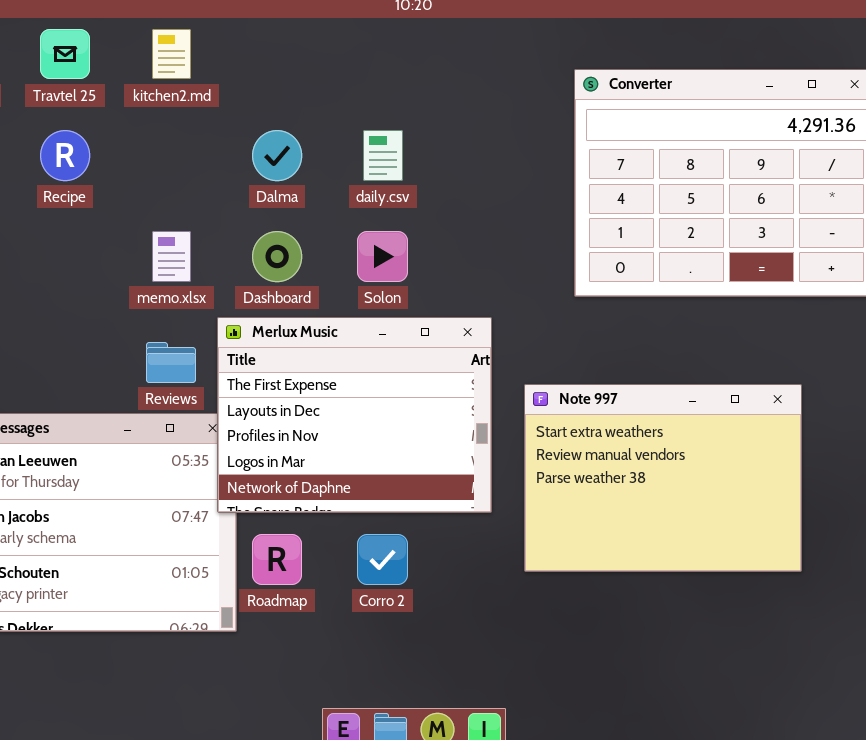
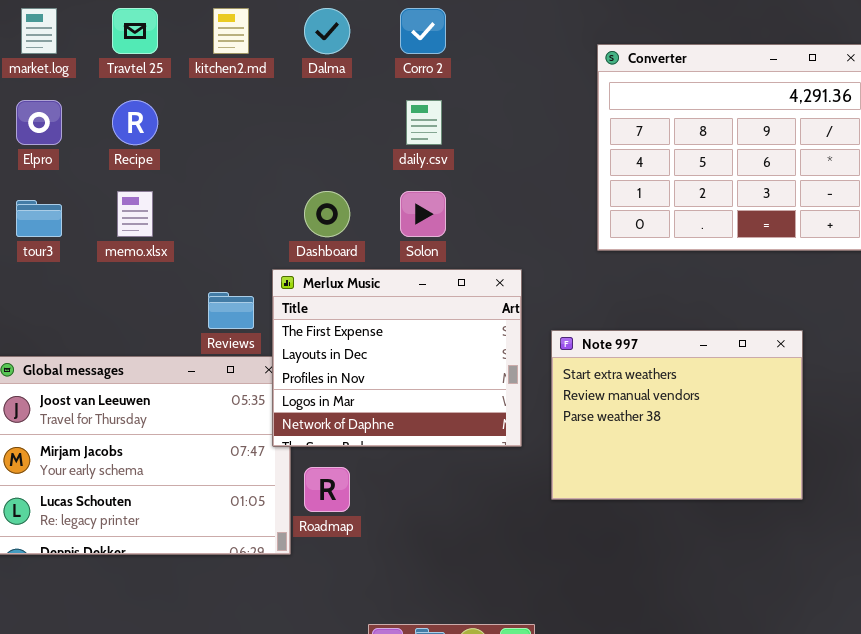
Dalma: [252,130,302,181] -> [304,8,350,54], moved
memo.xlsx: [152,231,191,282] -> [117,191,153,237], moved
Corro 2: [357,534,408,585] -> [400,8,446,54], moved

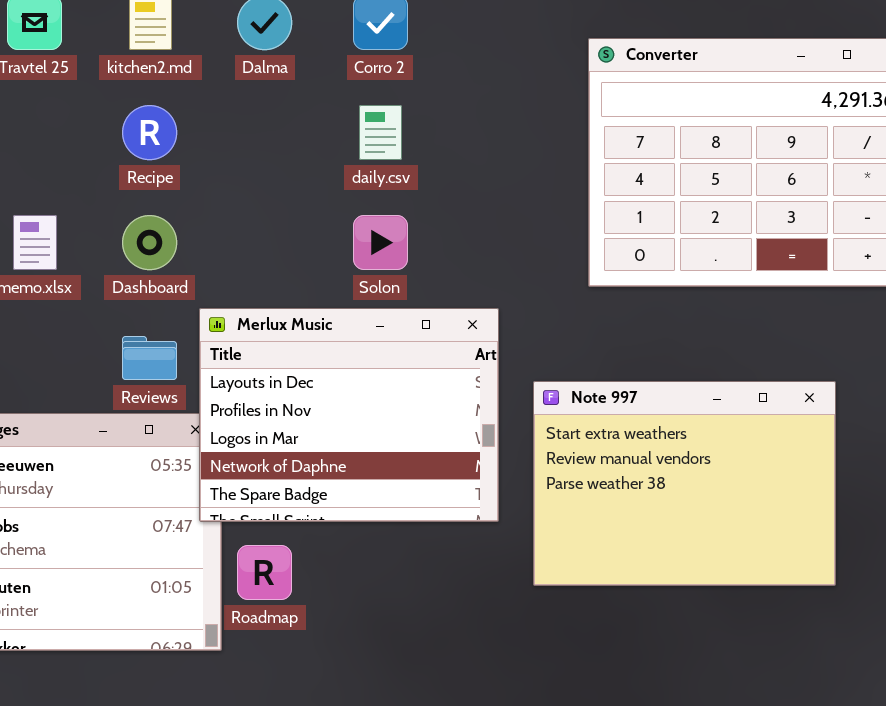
Recipe: [112,100,158,145] -> [122,105,177,160], moved
Dashboard: [304,191,350,237] -> [122,215,177,270], moved
Merlux Music: [272,269,522,447] -> [199,308,499,522], scrolled down 1 row

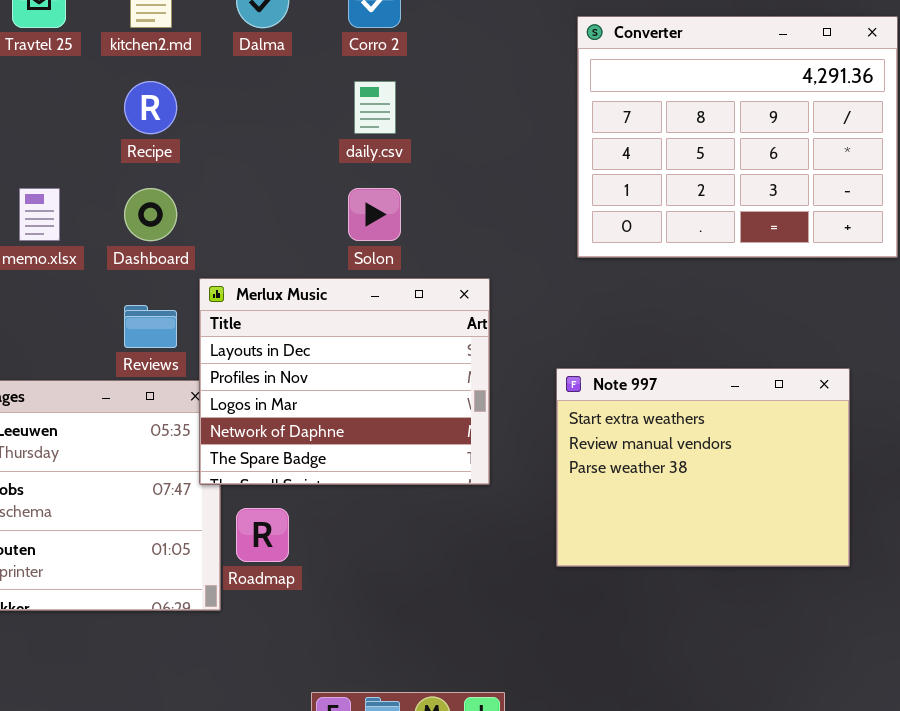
Note 997: [533,381,836,586] -> [556,368,850,567], moved

